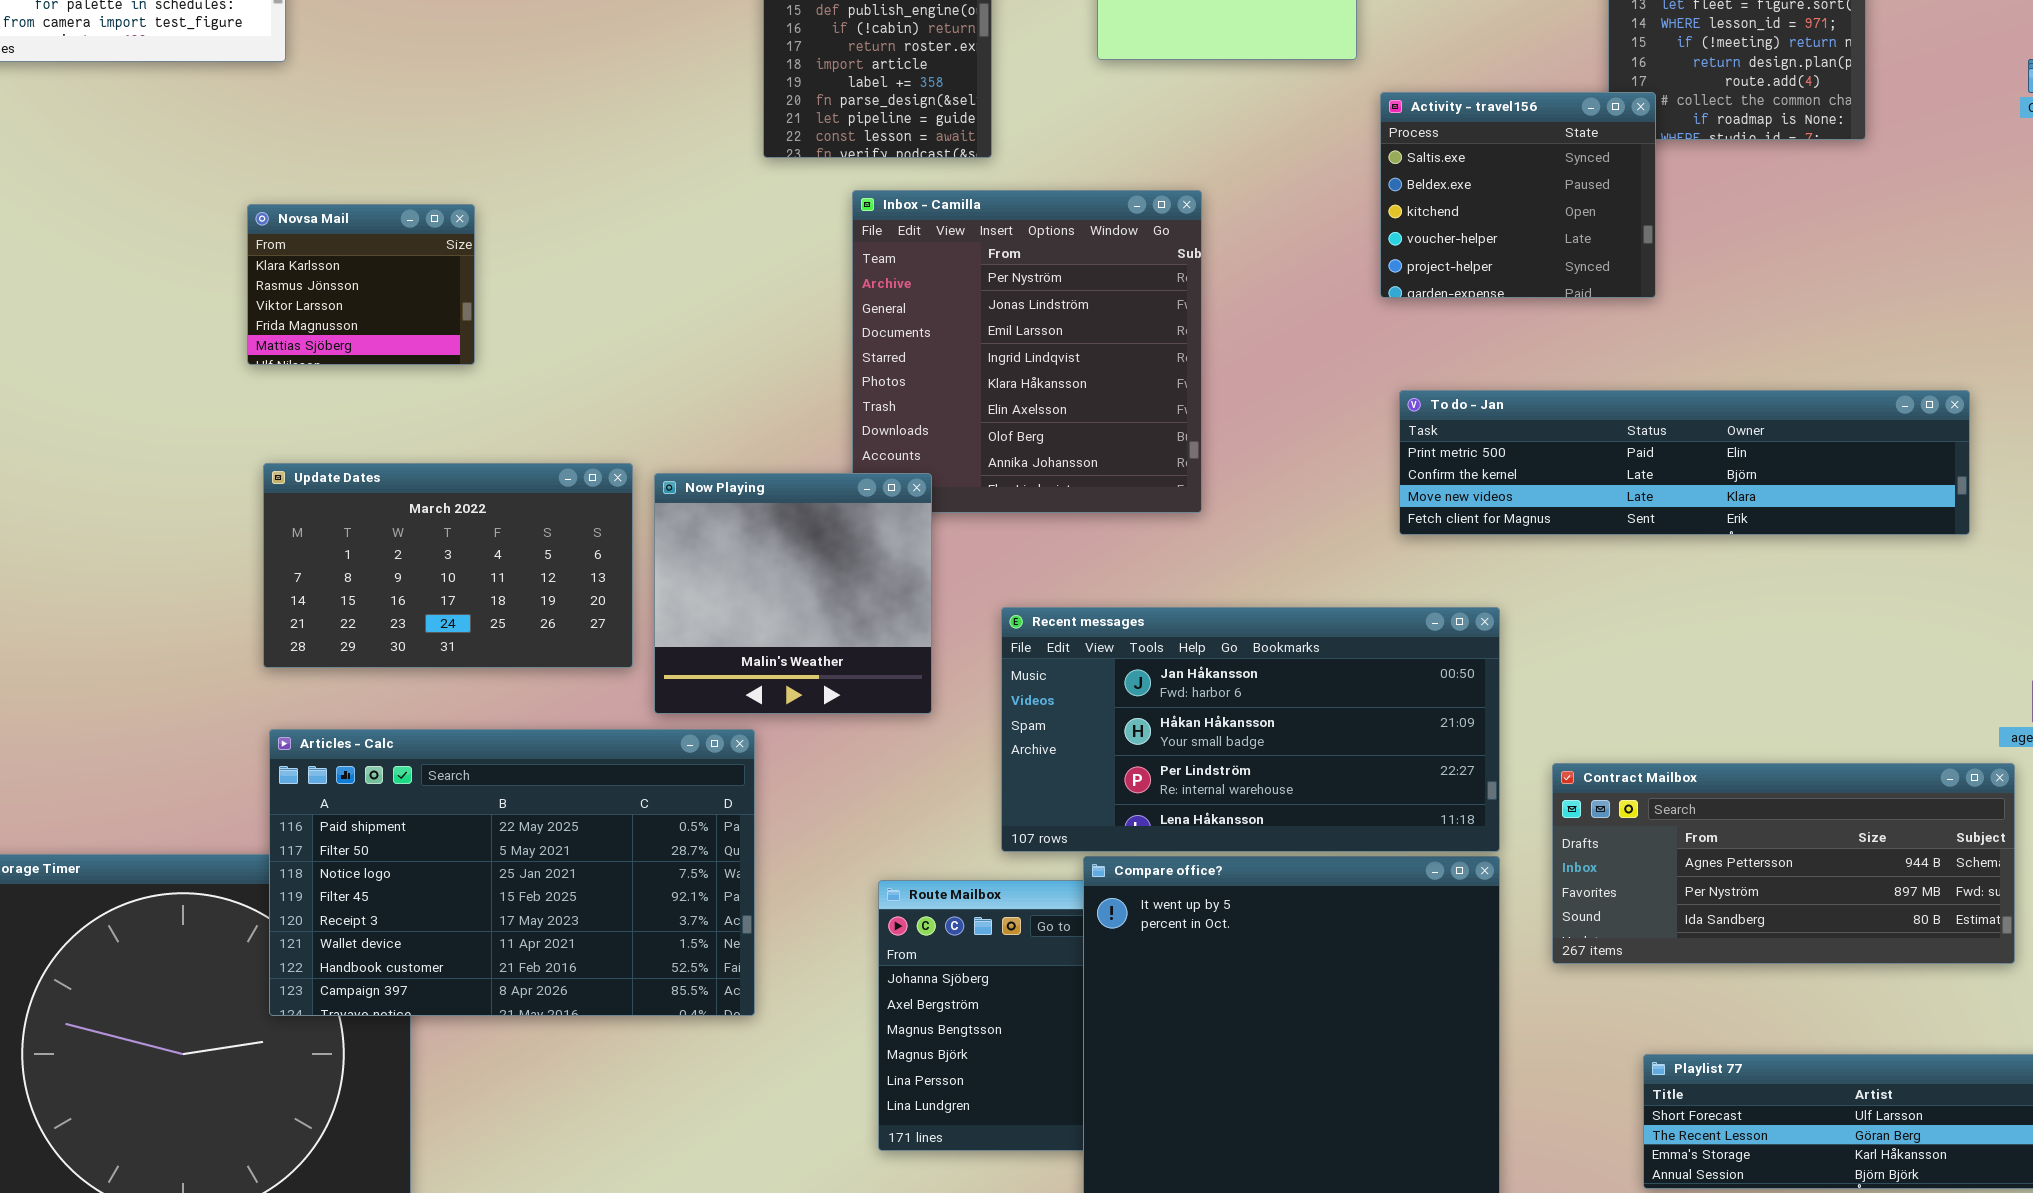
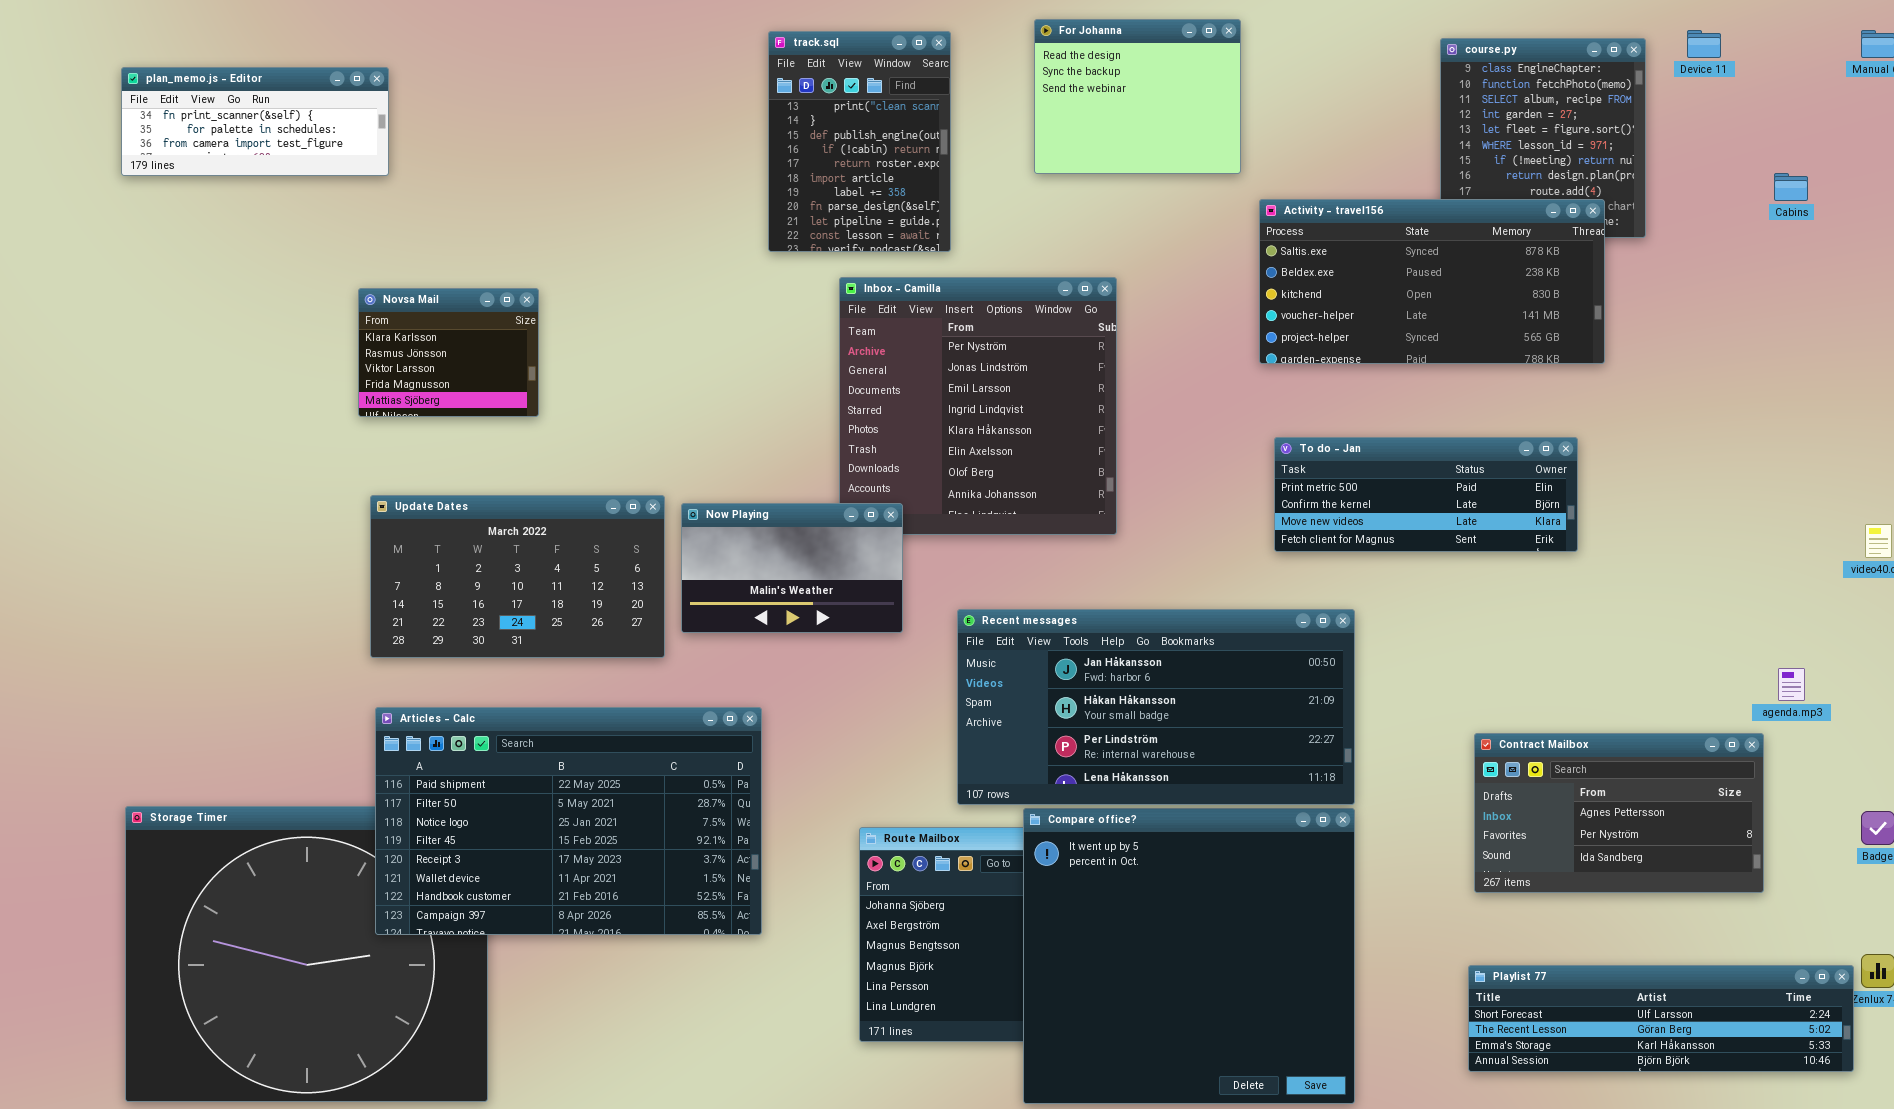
Activity - travel156: [1380,92,1656,298] -> [1259,199,1605,364], resized
To do - Jan: [1399,390,1970,535] -> [1274,437,1578,552], resized
Now Playing: [654,473,932,714] -> [681,503,903,633], resized
Contract Mailbox: [1552,763,2015,964] -> [1474,733,1764,893], resized

